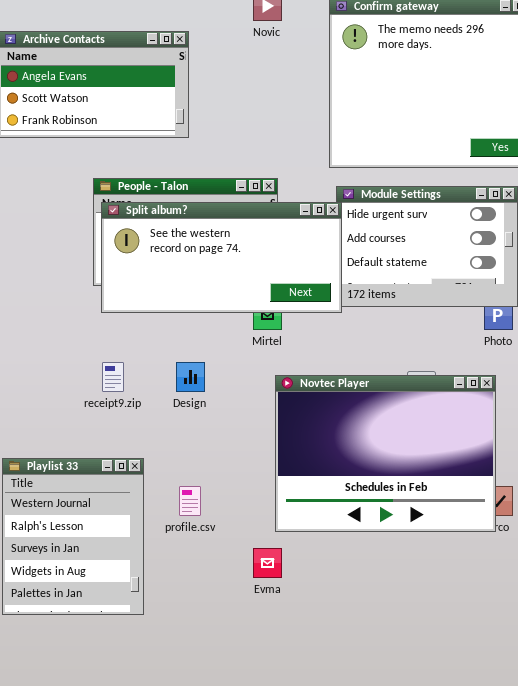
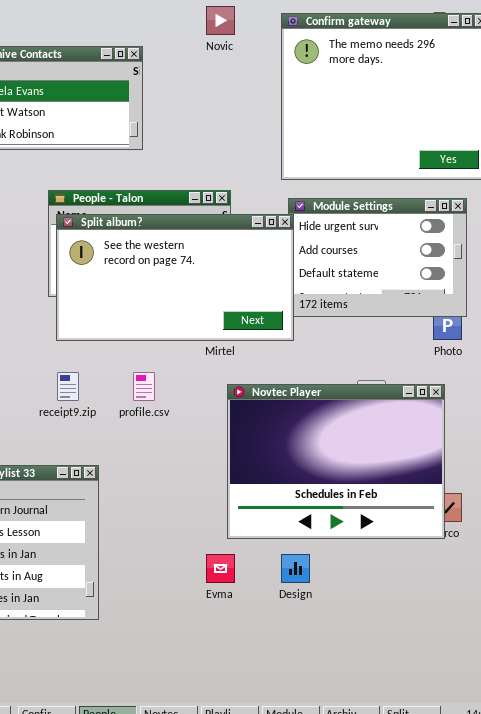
Split album?: [101,202,342,313] -> [56,214,294,341], resized
Design: [176,362,205,392] -> [281,554,310,583], moved
profile.csv: [179,486,201,516] -> [133,372,155,401], moved

